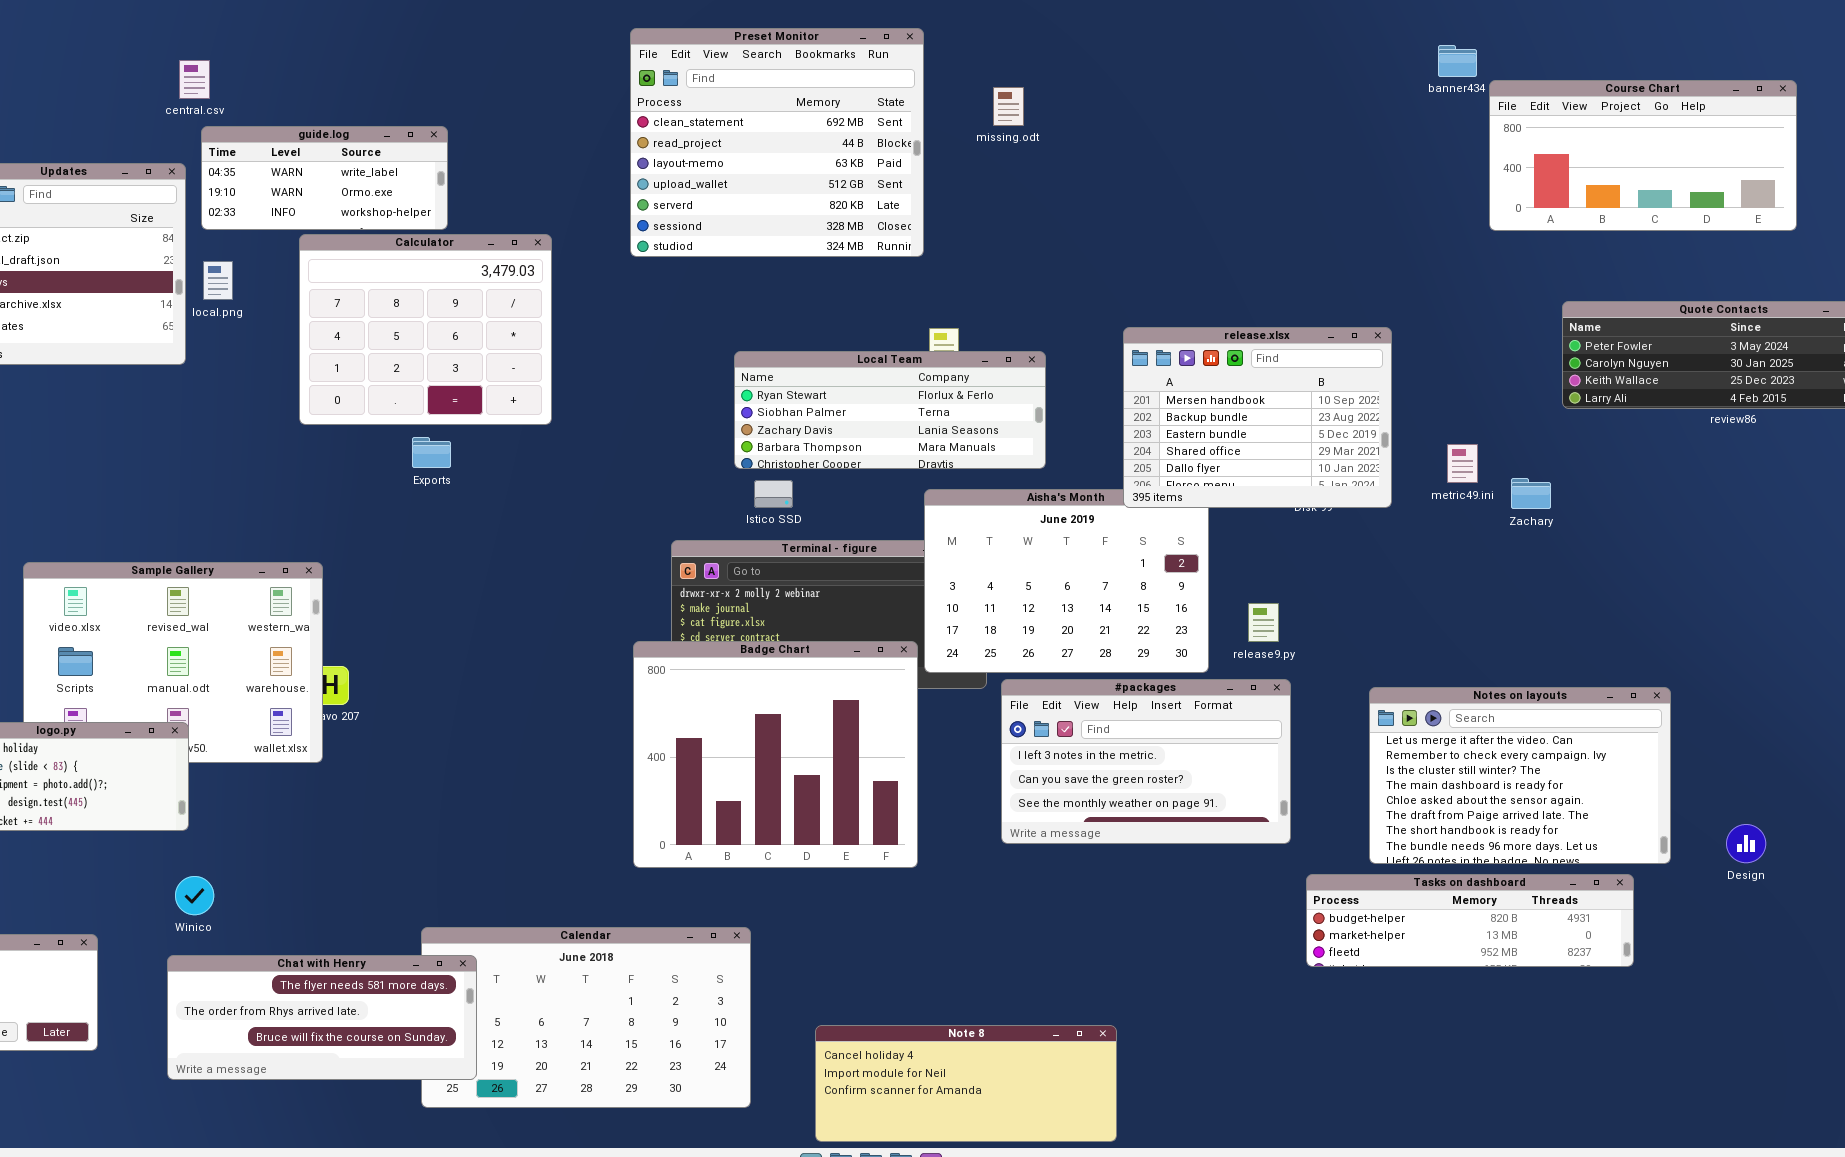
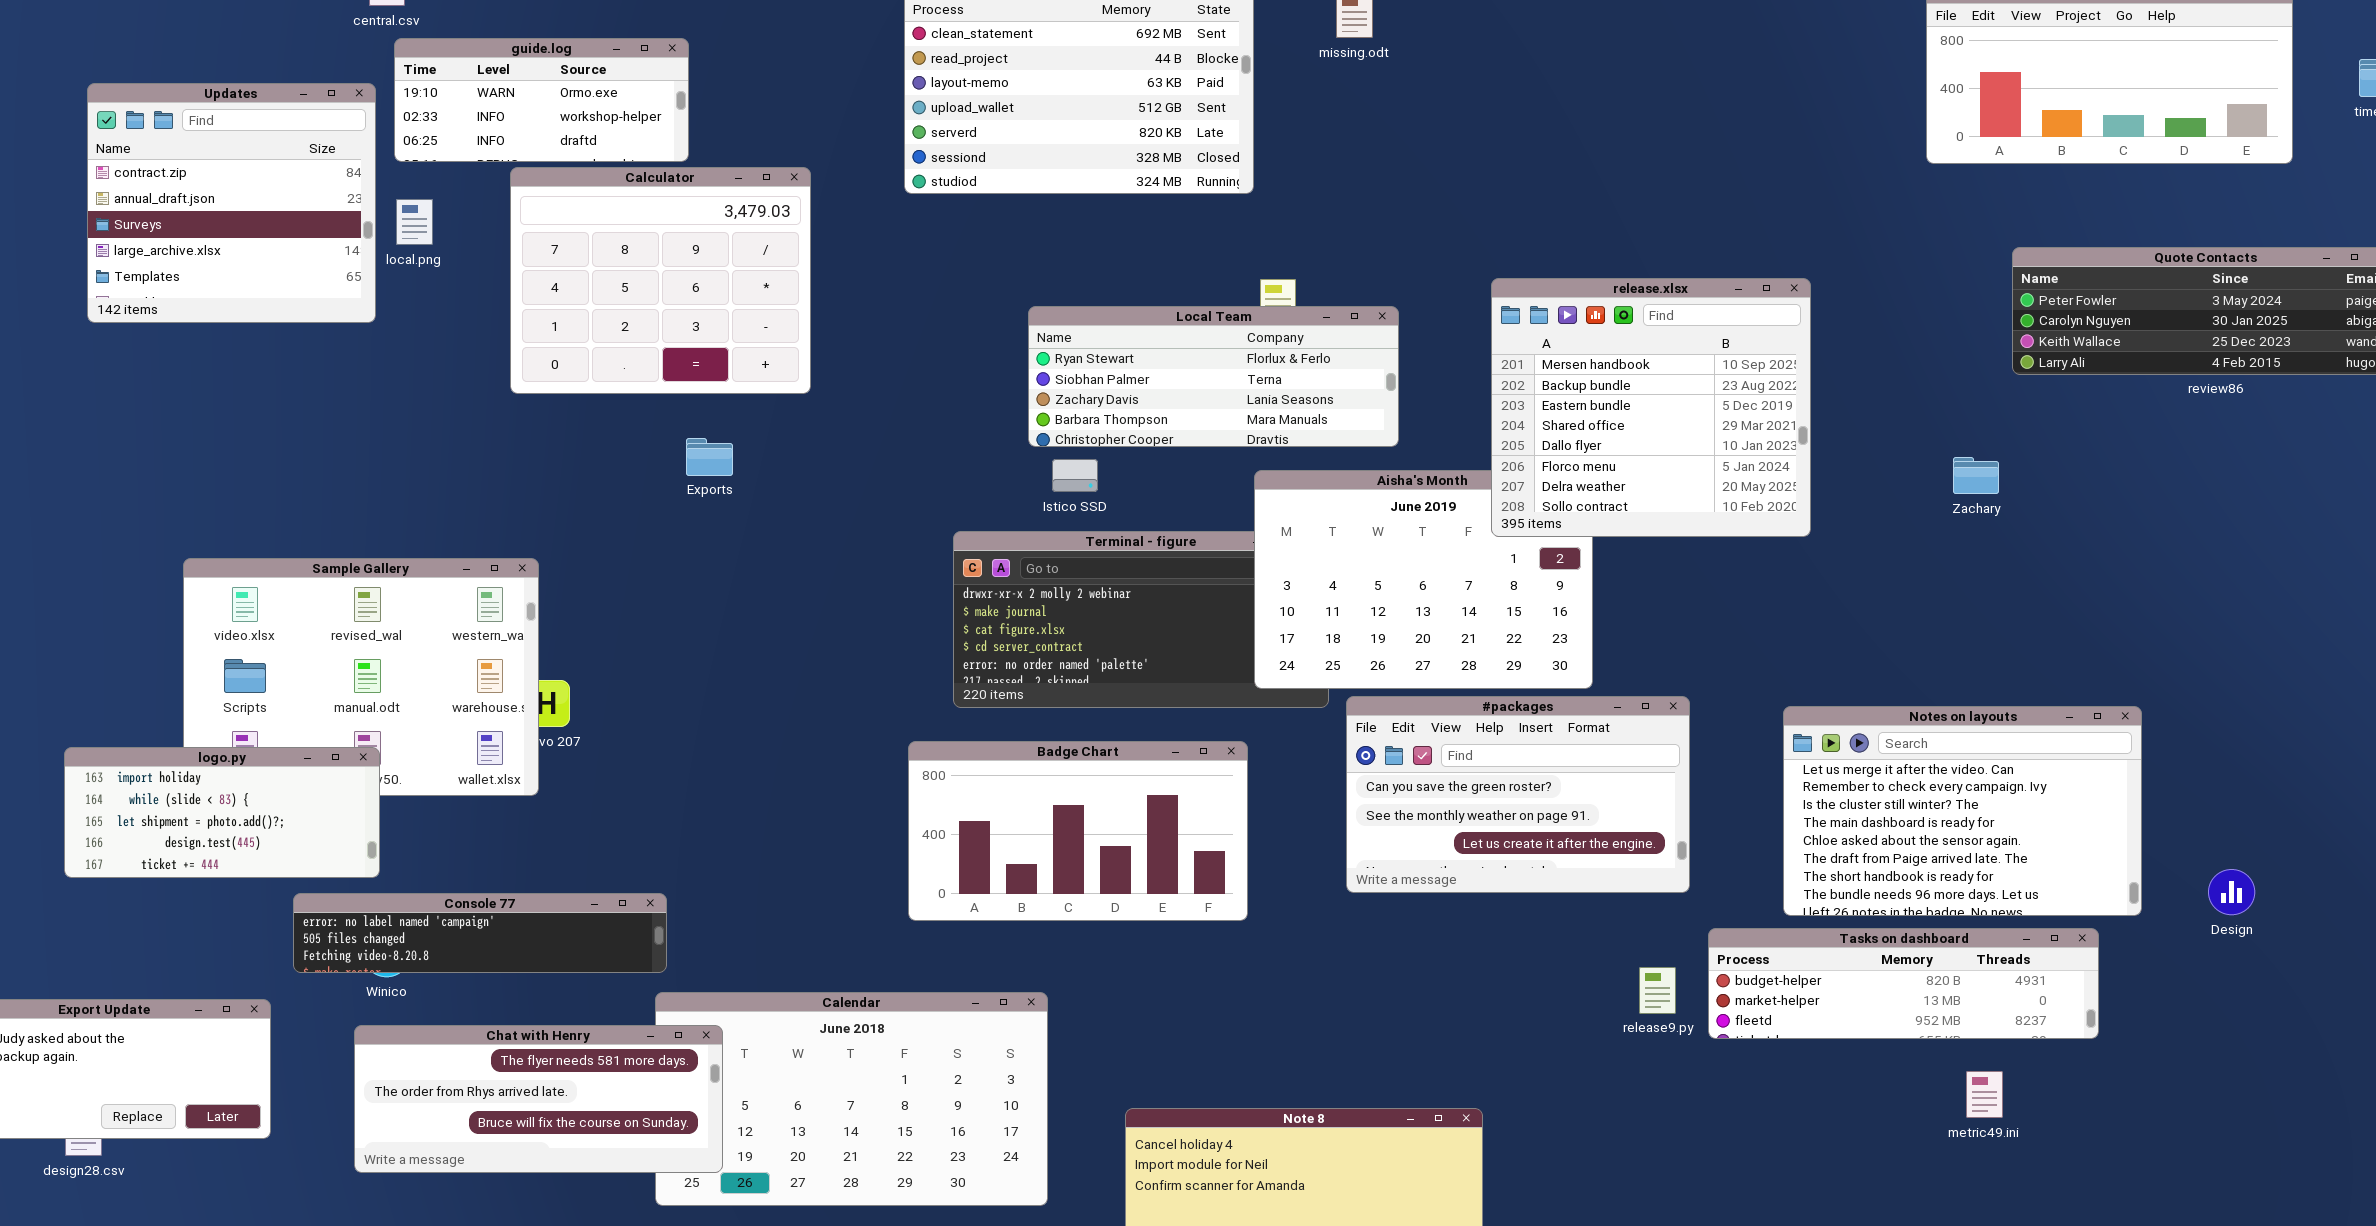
guide.log: [201,126,448,230] -> [394,38,689,162], scrolled down 1 row
release.xlsx: [1123,327,1392,508] -> [1491,278,1811,537], resized
Exports: [412,437,451,468] -> [686,438,733,476], moved
metric49.ini: [1447,444,1478,483] -> [1966,1071,2003,1118], moved
release9.py: [1248,603,1279,642] -> [1639,967,1676,1014], moved
Badge Chart: [633,641,918,868] -> [908,741,1248,921], resized
#packages: [1001,679,1291,844] -> [1346,696,1690,893], scrolled down 1 row
Console 77: none -> [293,893,667,973], opened

